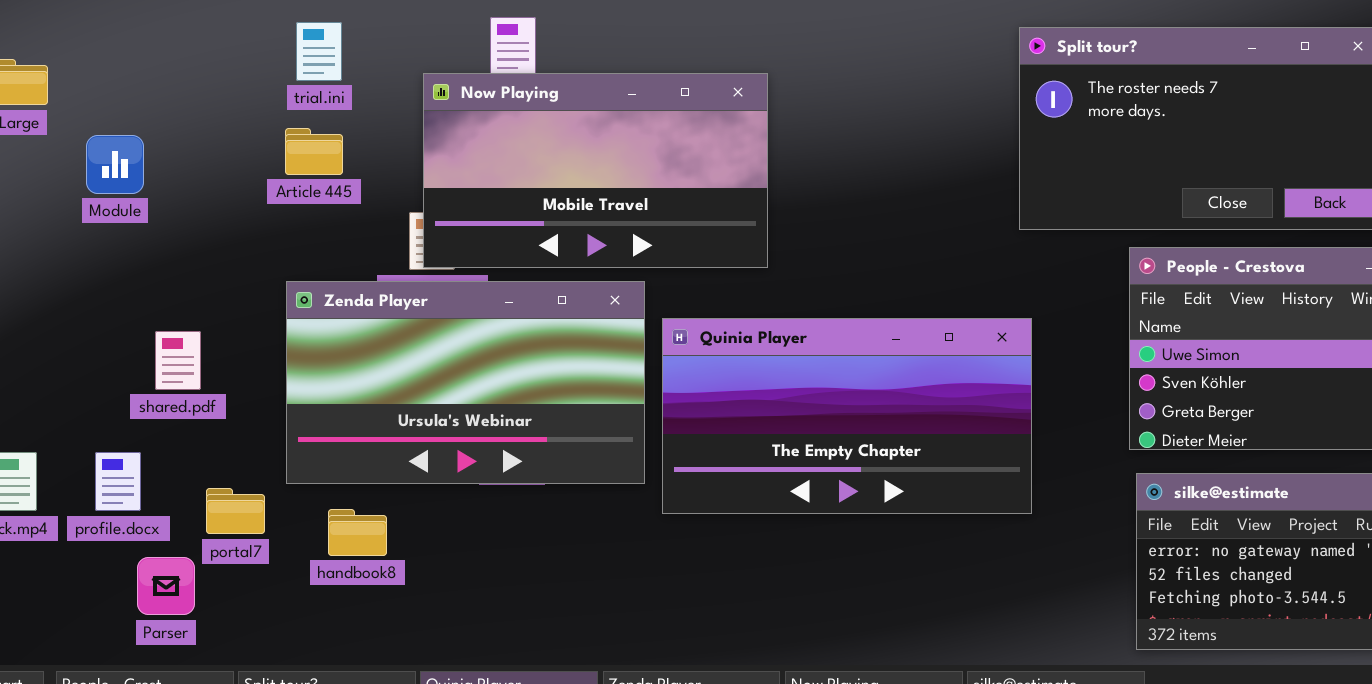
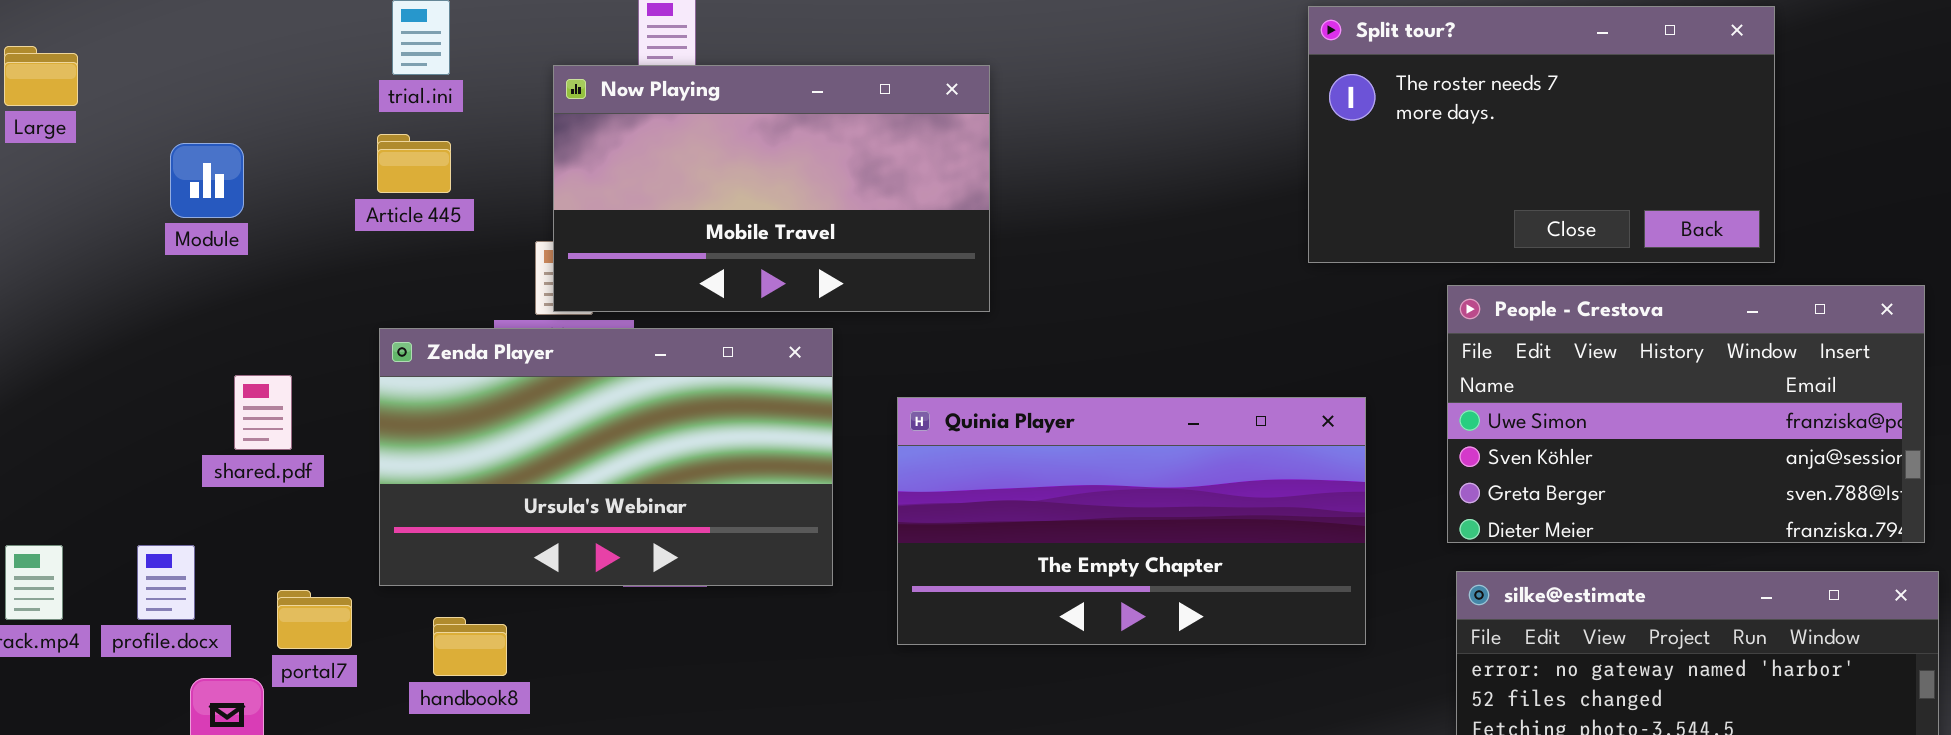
Module: [86,135,144,194] -> [170,143,244,218], moved
Quinia Player: [662,318,1032,514] -> [897,397,1366,645], moved
shared.pdf: [155,331,201,390] -> [234,375,292,450], moved

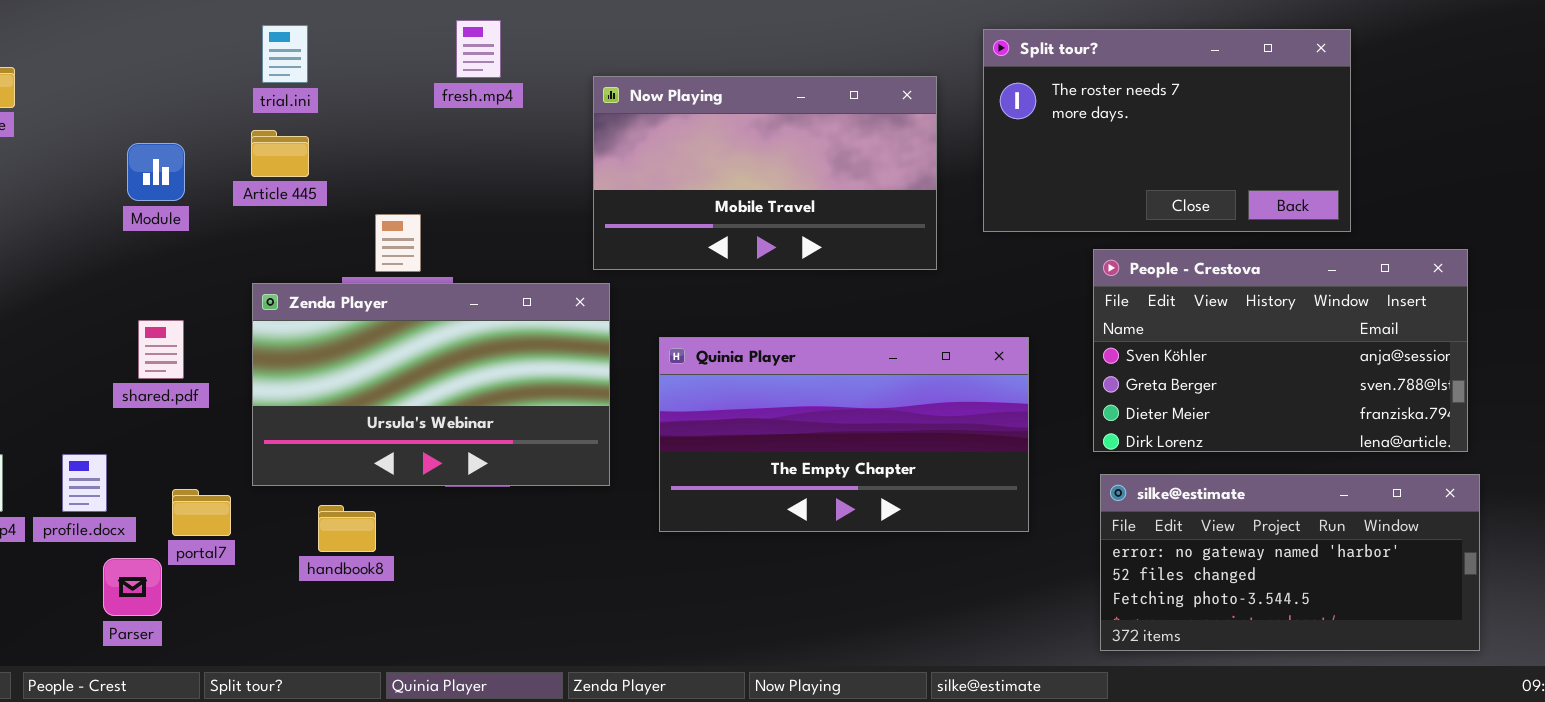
Now Playing: [553,65,990,312] -> [593,76,937,270], moved
Module: [170,143,244,218] -> [127,143,185,201], moved
People - Crestova: [1447,285,1925,543] -> [1093,249,1468,452], scrolled down 1 row
handbook8: [433,617,507,676] -> [318,505,376,552], moved

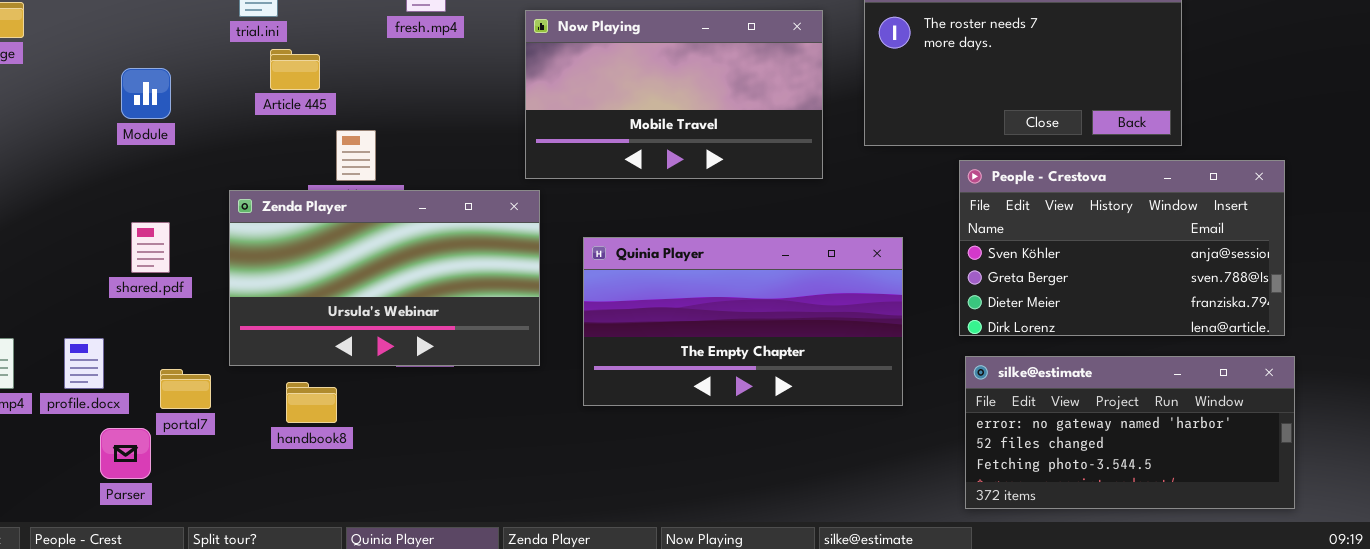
Article 445: [251,130,309,177] -> [270,49,320,90], moved

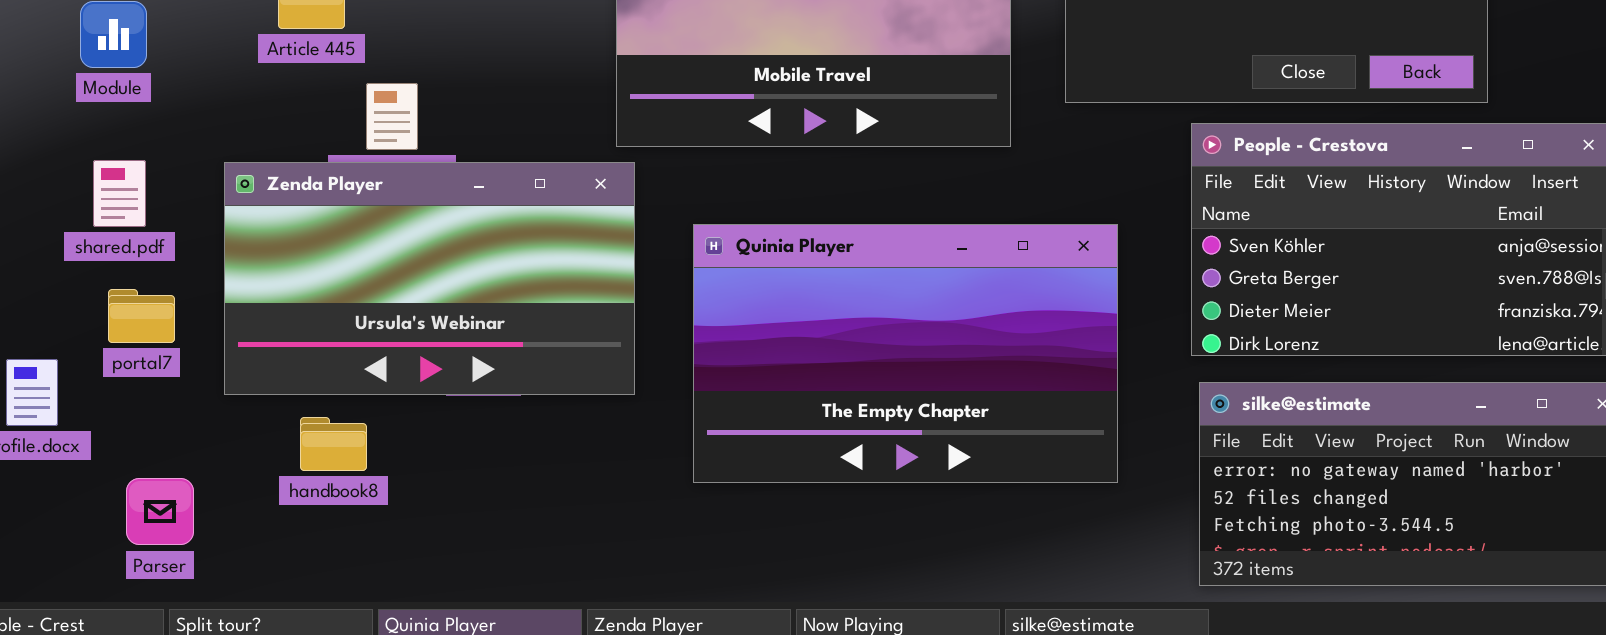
shared.pdf: [131,222,170,273] -> [93,160,146,227], moved
Quinia Player: [583,237,903,406] -> [693,224,1118,483], resized
portal7: [160,369,211,409] -> [108,289,175,343], moved
Parser: [100,428,151,479] -> [126,478,194,545], moved

